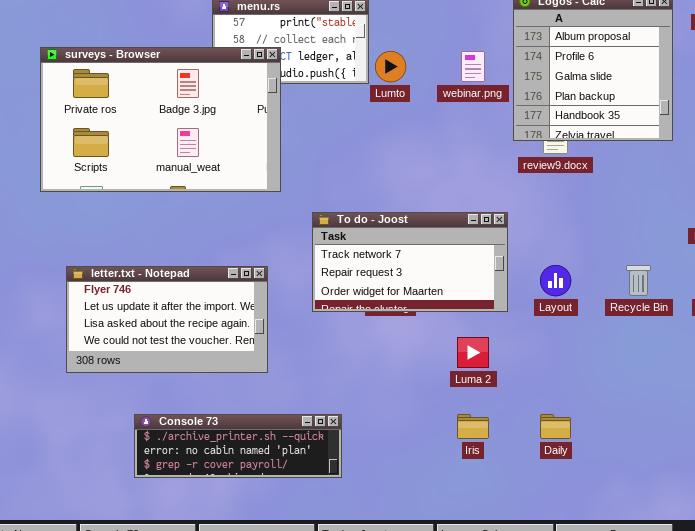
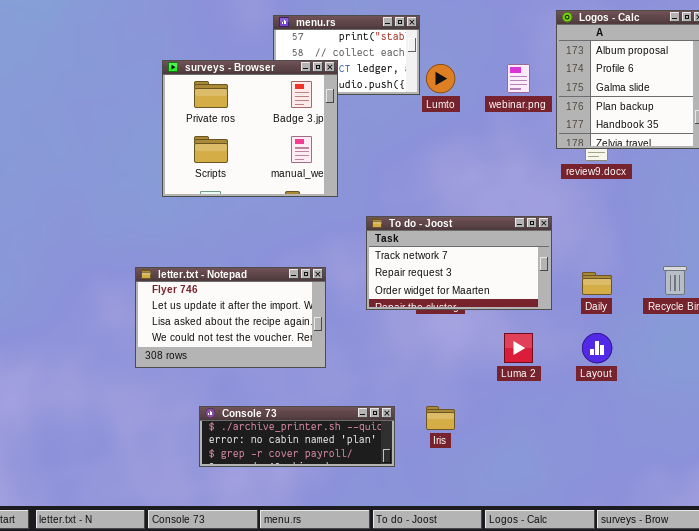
surveys - Browser: [40,47,281,192] -> [162,60,338,197], resized
Layout: [540,265,571,296] -> [582,333,612,363], moved
Iris: [457,414,489,439] -> [426,406,455,430], moved
Daily: [540,414,571,439] -> [582,272,612,295], moved

